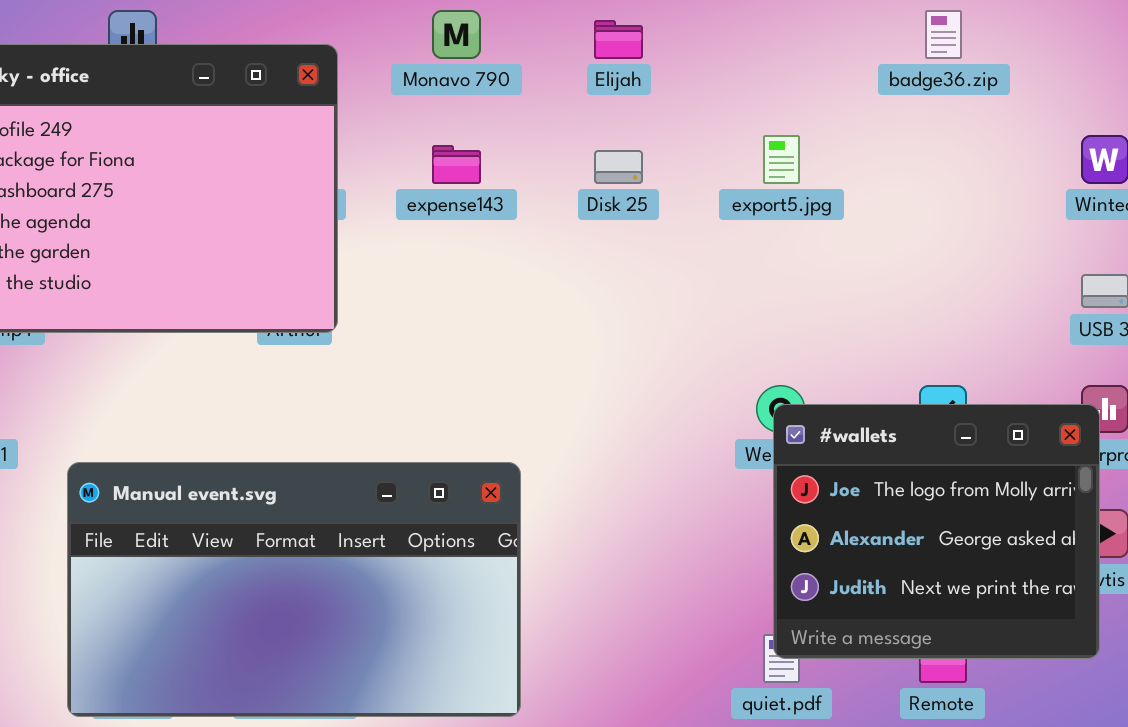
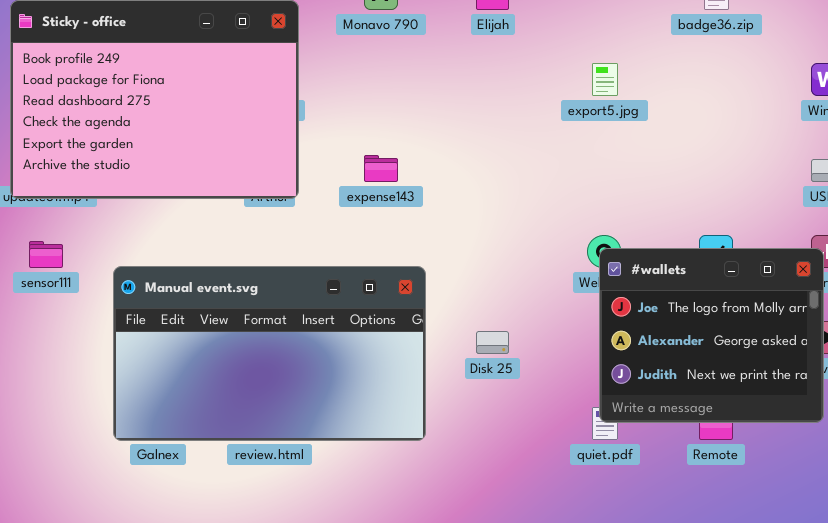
expense143: [432,145,481,184] -> [364,155,398,182], moved
Disk 25: [594,150,643,184] -> [476,331,509,354], moved
Manual event.svg: [67,462,521,717] -> [113,266,426,441], moved

